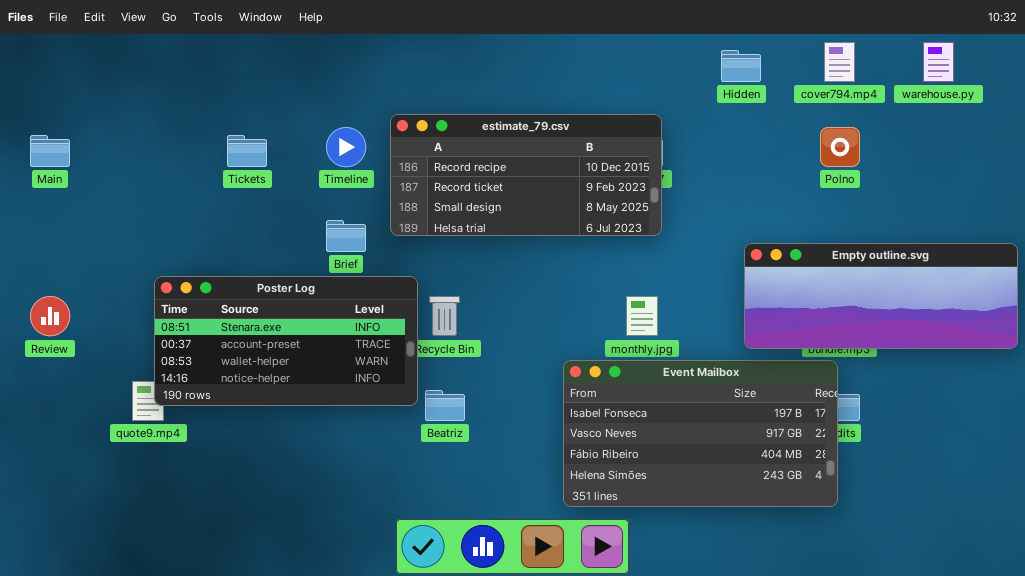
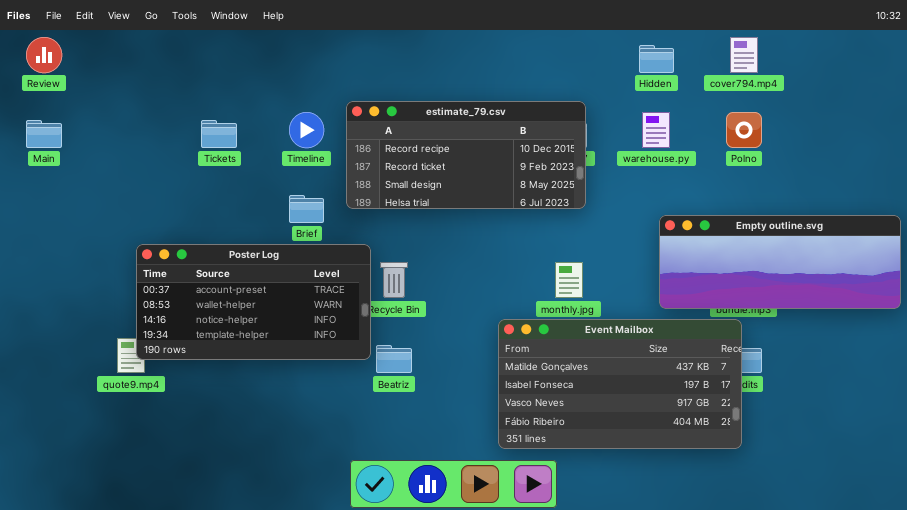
warehouse.py: [923,42,954,82] -> [642,112,670,148], moved
Poster Log: [154,276,418,406] -> [136,244,371,360], scrolled down 1 row
Review: [30,296,70,336] -> [26,37,62,73], moved
Event Mailbox: [563,360,838,507] -> [498,319,742,449], scrolled up 1 row

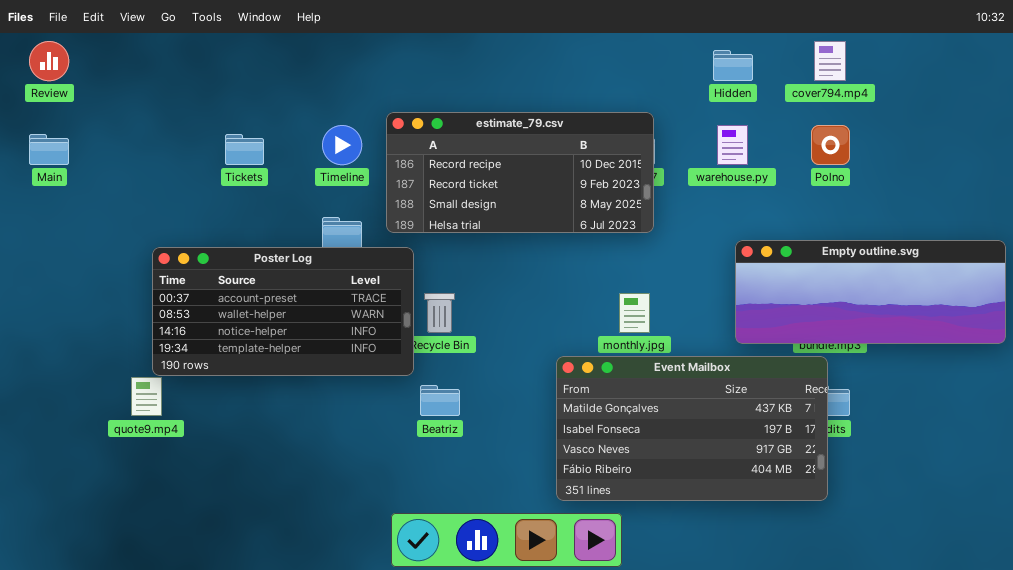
Poster Log: [136,244,371,360] -> [152,247,414,376], moved

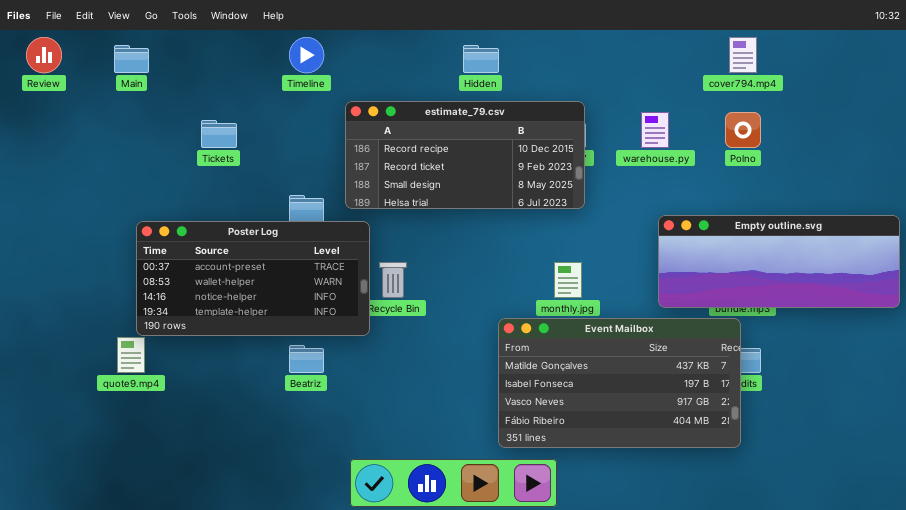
Hidden: [713,50,753,81] -> [463,45,499,73], moved
Timeline: [322,125,362,165] -> [289,37,324,73], moved
Main: [29,134,69,165] -> [114,45,149,73], moved
Beatriz: [420,385,460,416] -> [289,345,324,373], moved

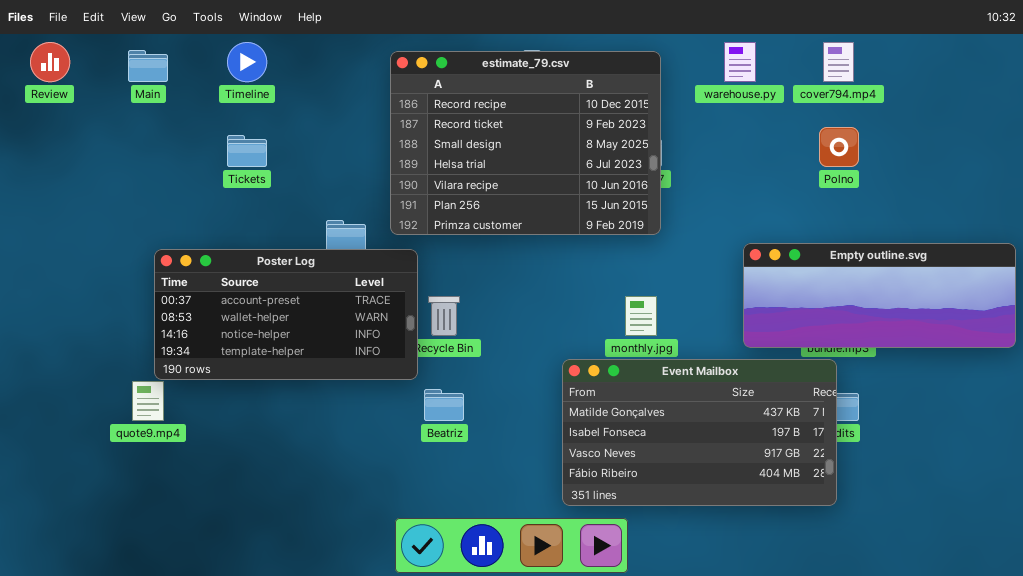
Timeline: [289,37,324,73] -> [227,42,267,82], moved
estimate_79.csv: [345,101,585,209] -> [390,51,661,235], resized
warehouse.py: [641,112,669,148] -> [724,42,756,82], moved
Beatriz: [289,345,324,373] -> [424,389,464,421], moved

